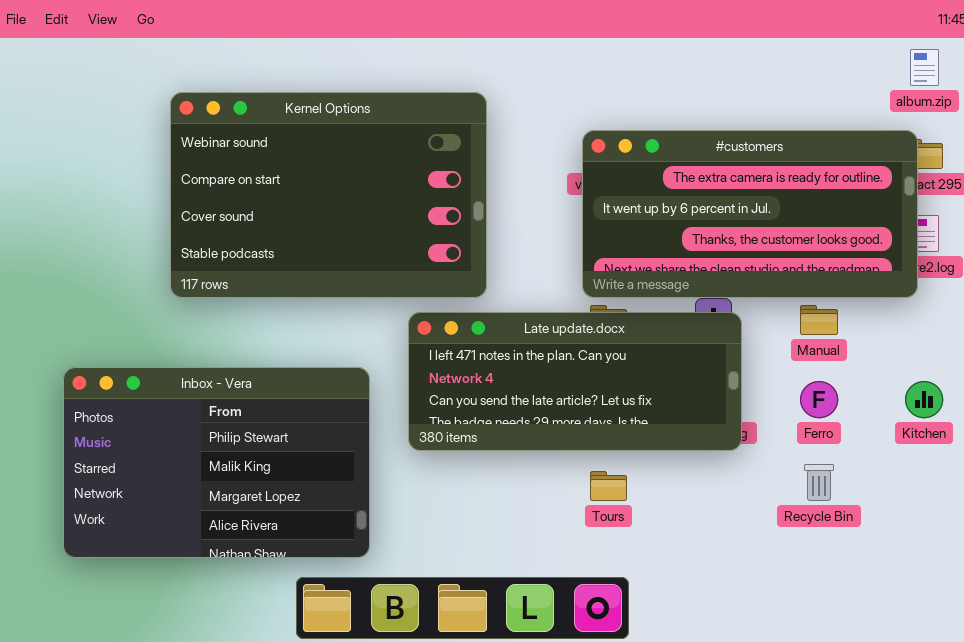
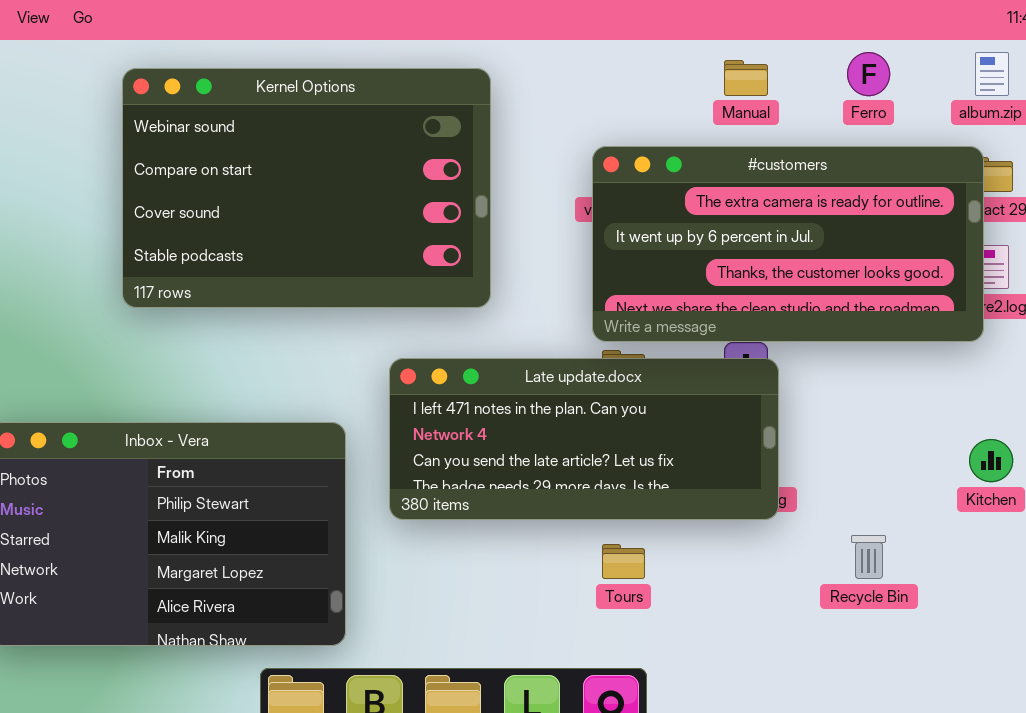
Kernel Options: [170,92,487,298] -> [122,68,491,308], moved
Manual: [800,305,838,335] -> [724,60,768,96], moved
Ferro: [800,381,838,418] -> [847,52,890,96], moved

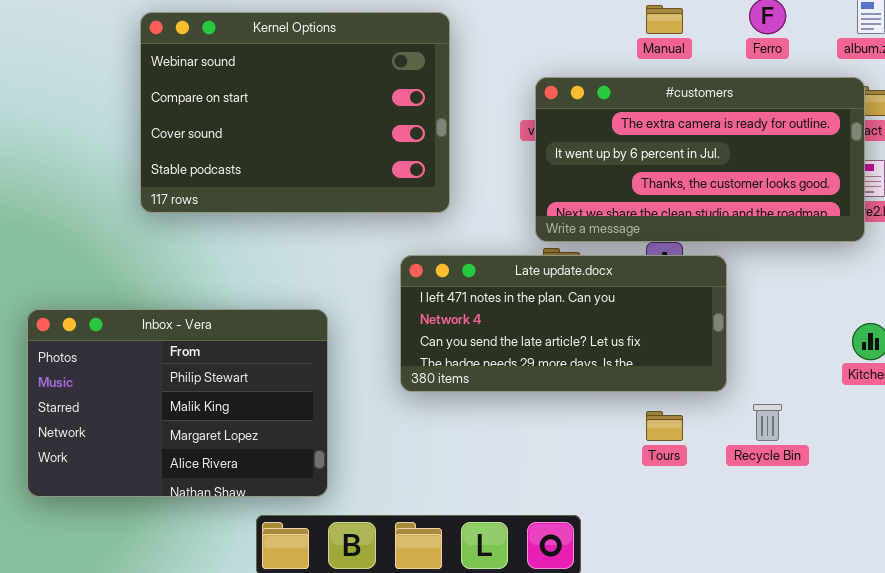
Late update.docx: [389,358,779,520] -> [400,255,727,392], moved
Tours: [602,544,645,579] -> [646,411,683,441], moved

